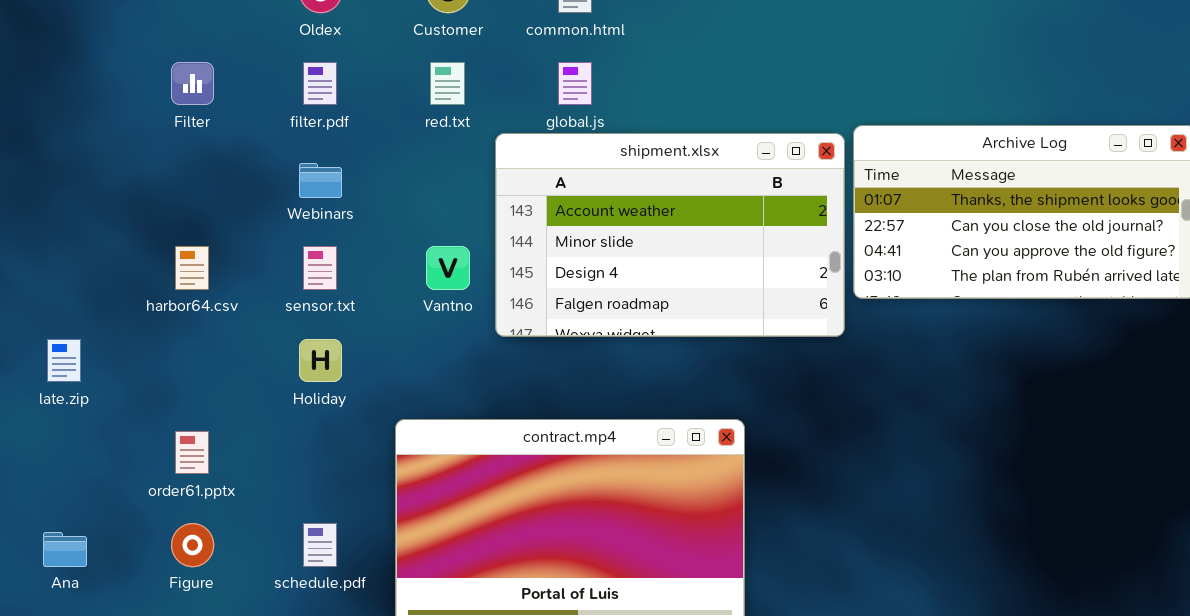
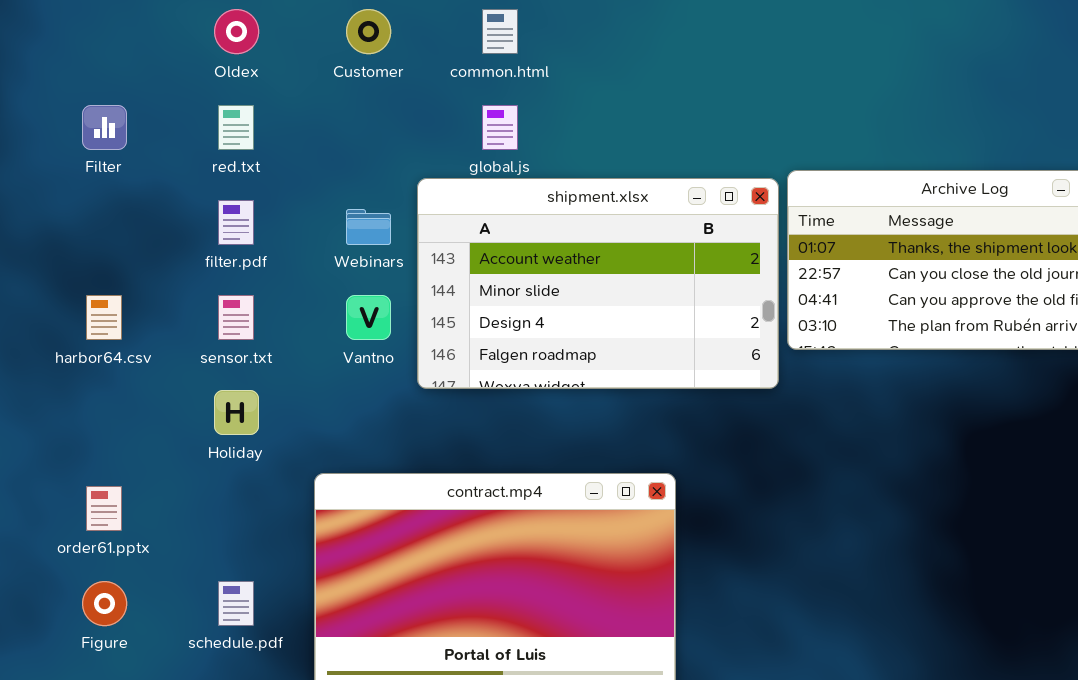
filter.pdf: [303,62,337,105] -> [218,200,254,245], moved
red.txt: [430,62,465,105] -> [218,105,254,150], moved
Webinars: [299,163,342,198] -> [346,209,391,245], moved

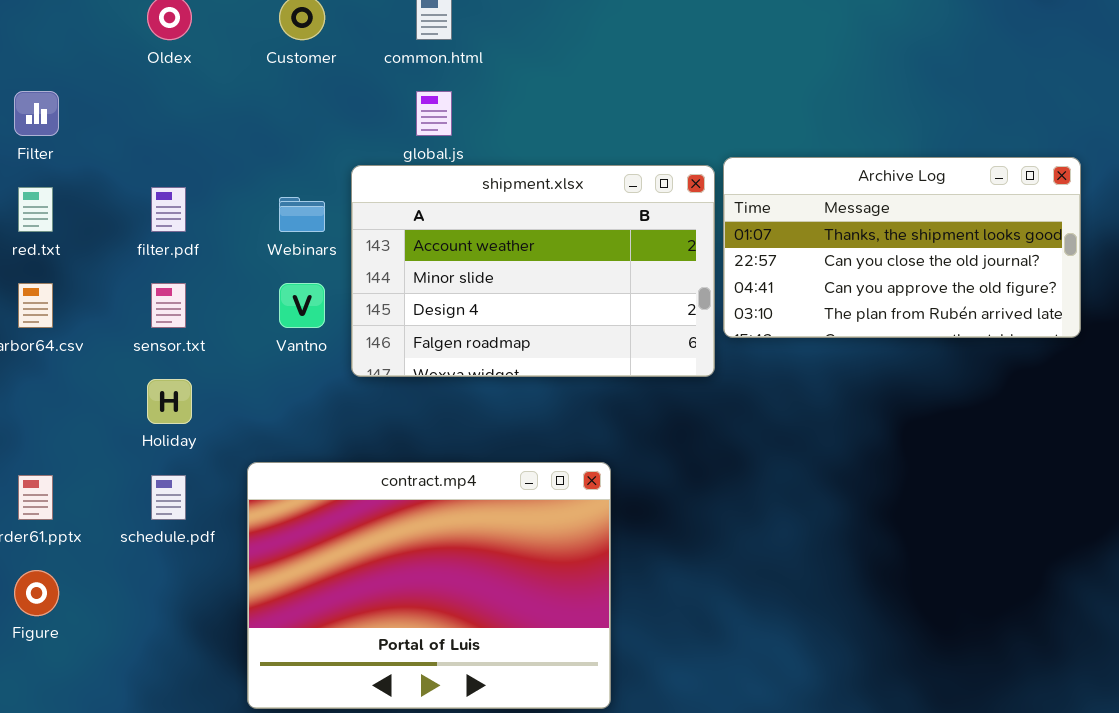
red.txt: [218,105,254,150] -> [18,187,53,232], moved
schedule.pdf: [218,581,254,626] -> [151,475,186,520], moved

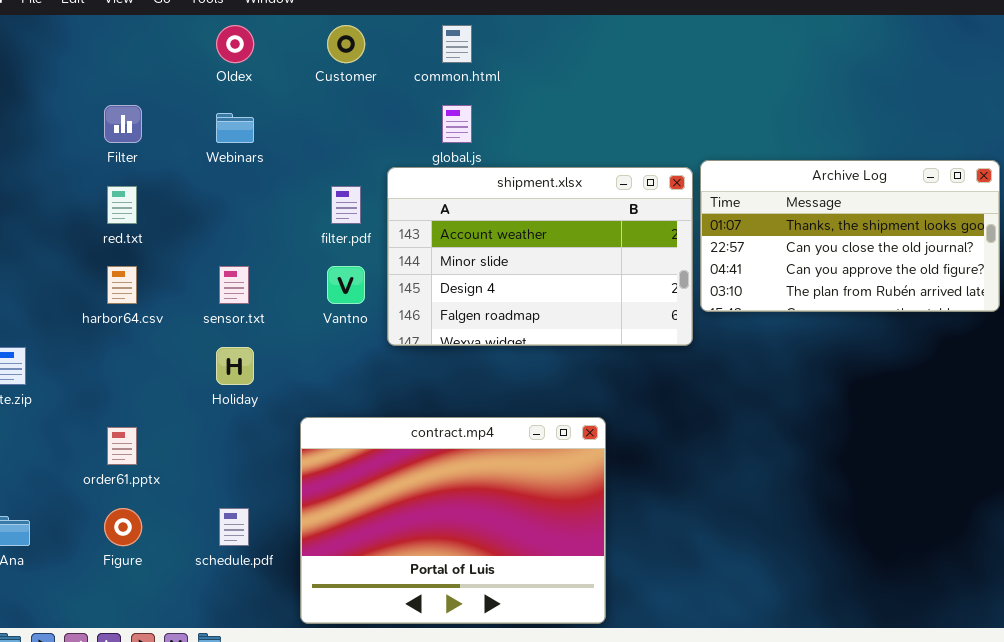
filter.pdf: [151,187,186,232] -> [331,186,361,224], moved
Webinars: [279,197,325,232] -> [216,113,254,143], moved
schedule.pdf: [151,475,186,520] -> [219,508,249,546], moved

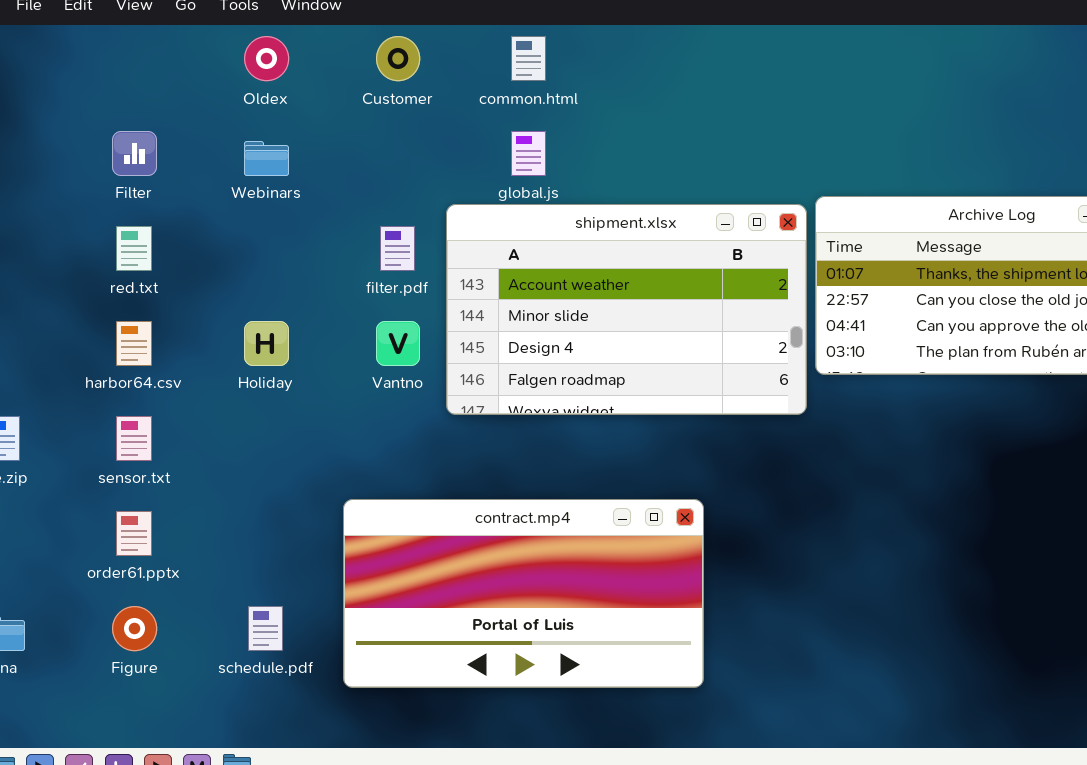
sensor.txt: [219,266,249,304] -> [116,416,152,461], moved
Holiday: [216,347,254,385] -> [244,321,289,366], moved
contract.mp4: [300,417,606,624] -> [343,499,704,688], resized

